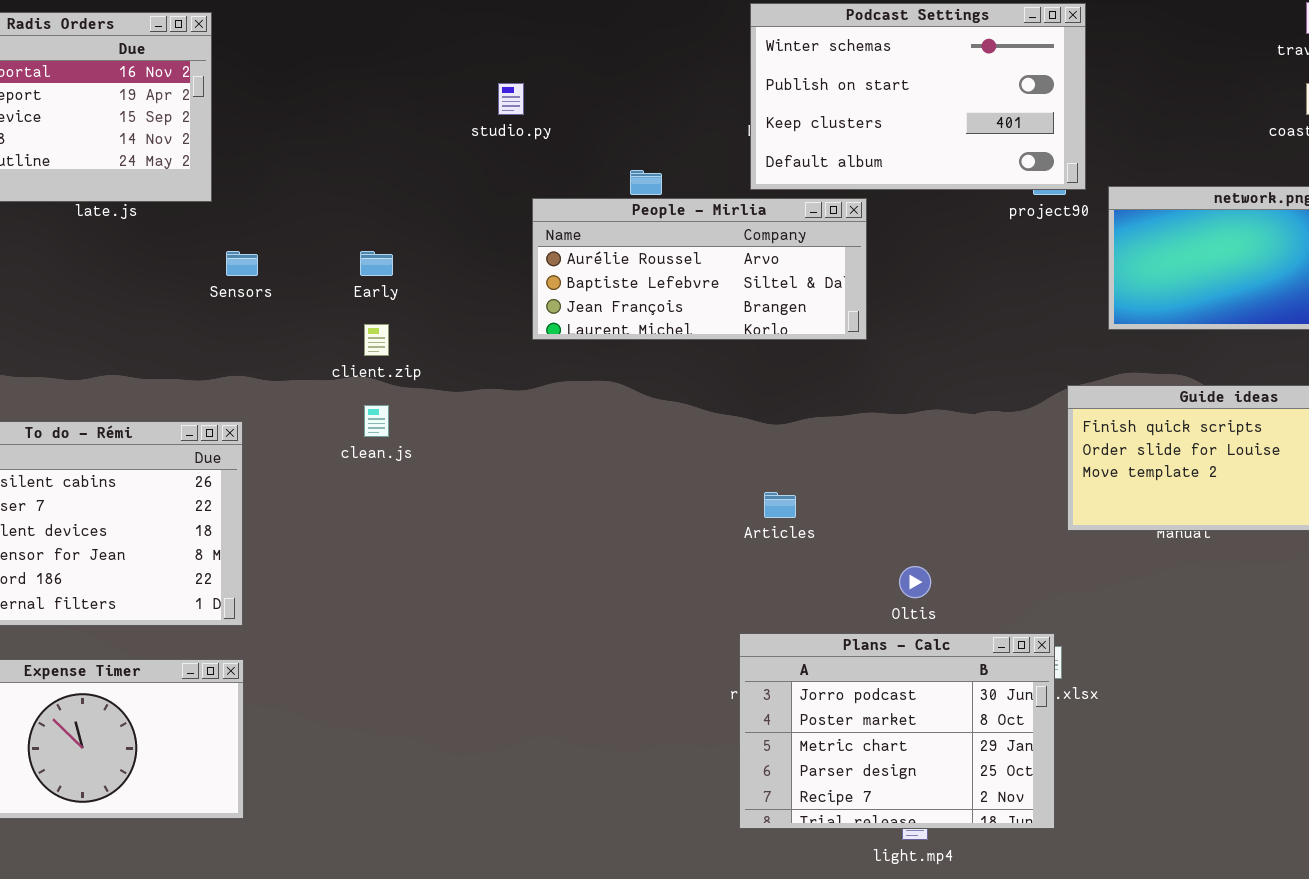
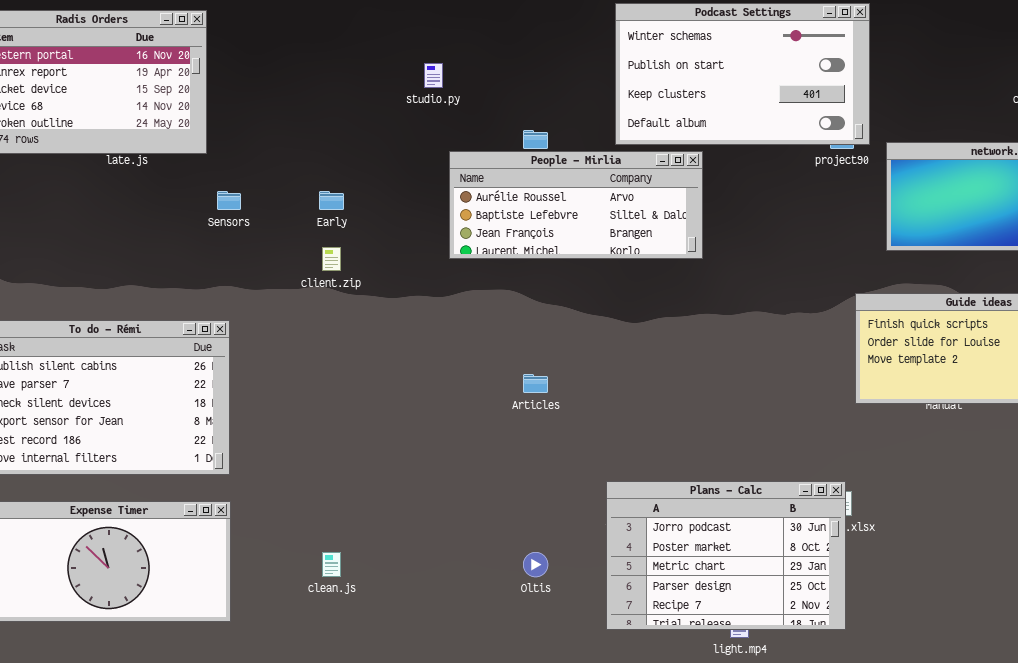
clean.js: [364,405,389,437] -> [322,552,341,577], moved
Articles: [764,492,796,518] -> [523,374,548,393], moved
Oltis: [899,566,931,598] -> [523,552,548,577], moved

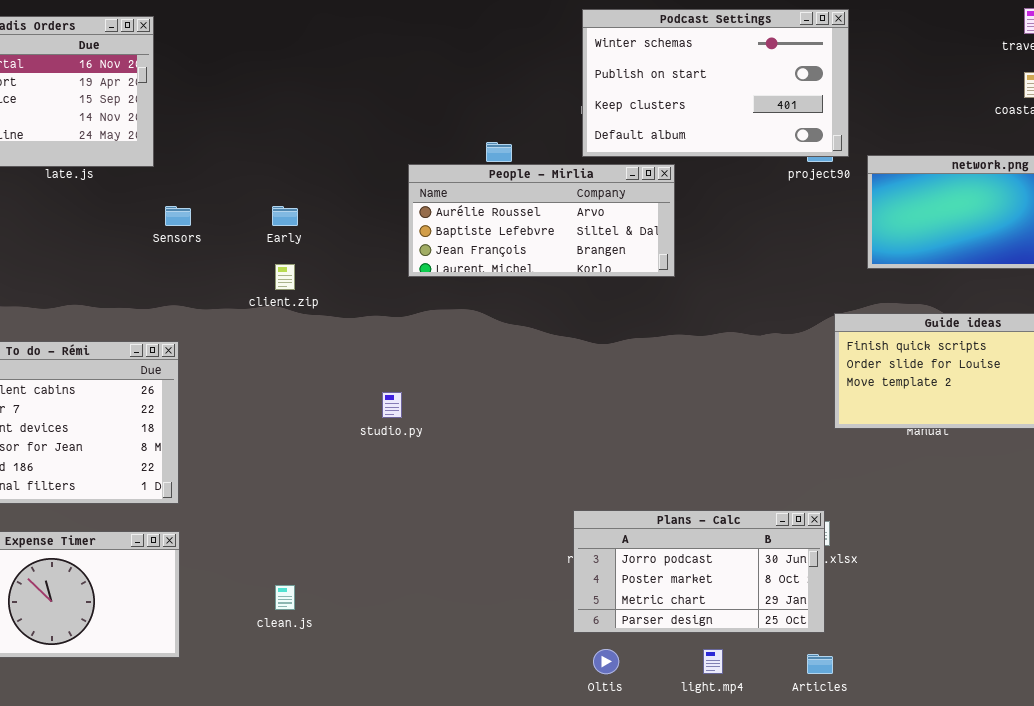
studio.py: [424,63,443,88] -> [382,392,402,418], moved
Articles: [523,374,548,393] -> [807,654,833,674], moved
Plans - Calc: [606,481,846,630] -> [573,510,825,633], resized
Oltis: [523,552,548,577] -> [593,649,619,674], moved

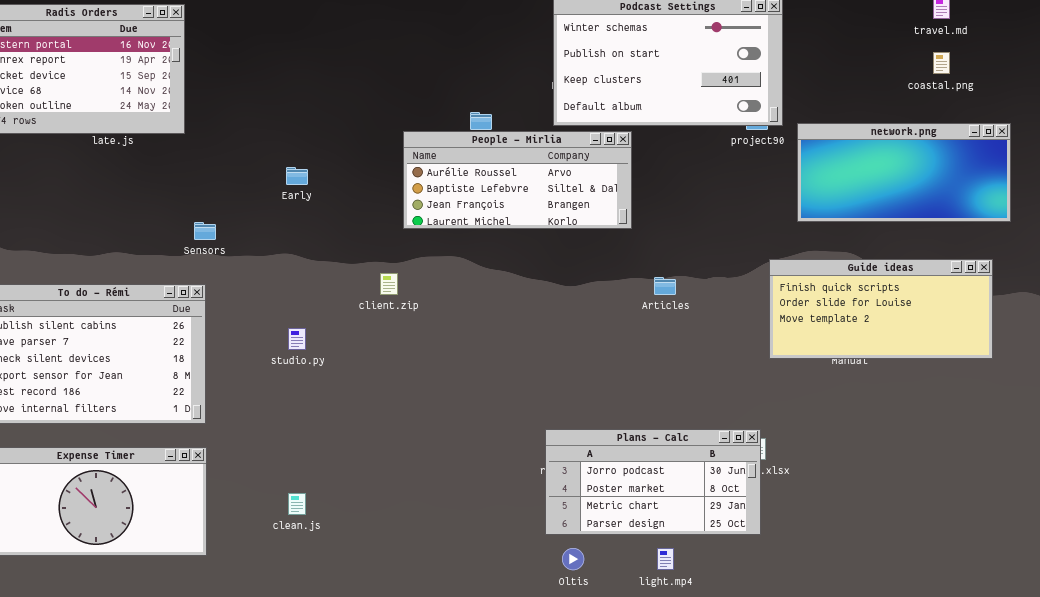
Sensors: [165,206,191,226] -> [194,222,216,240], moved
client.zip: [275,264,295,290] -> [380,273,398,295], moved
studio.py: [382,392,402,418] -> [288,328,306,350], moved
Articles: [807,654,833,674] -> [654,277,676,295], moved

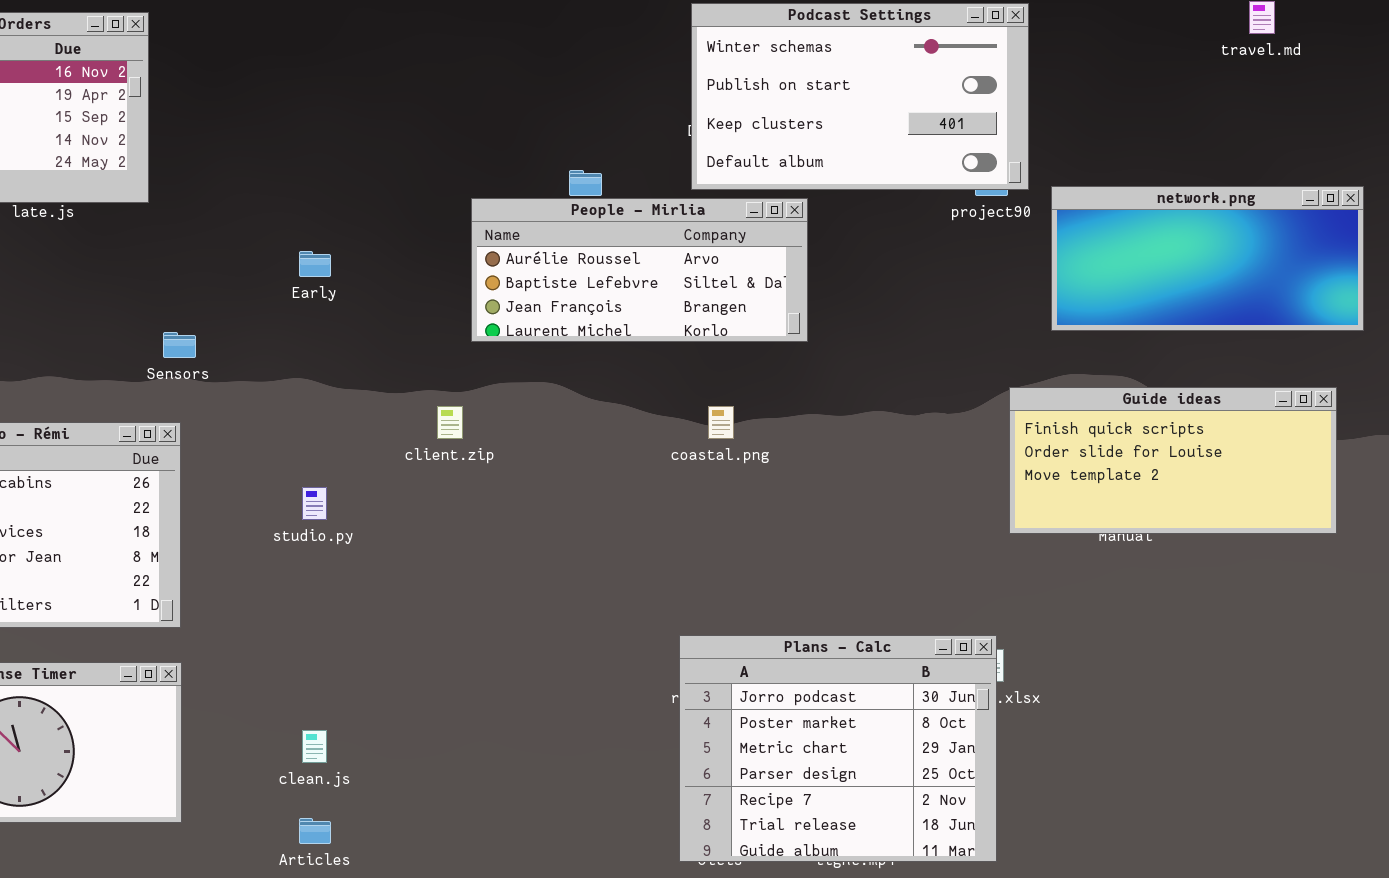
coastal.png: [933,52,950,74] -> [708,406,734,439], moved
Articles: [654,277,676,295] -> [299,818,331,844], moved
Plans - Calc: [545,429,761,535] -> [679,635,997,862], resized

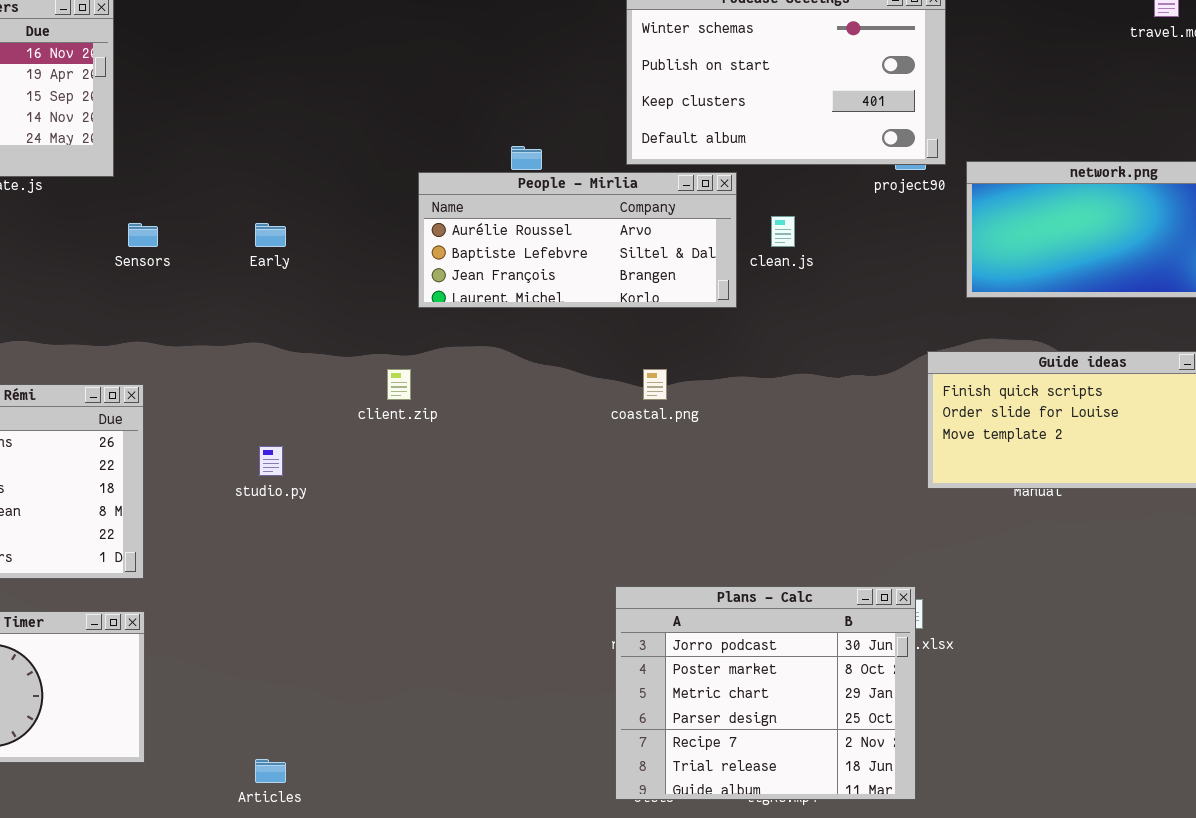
Sensors: [163,332,196,358] -> [128,223,158,247], moved
clean.js: [302,730,327,763] -> [771,216,795,247], moved

